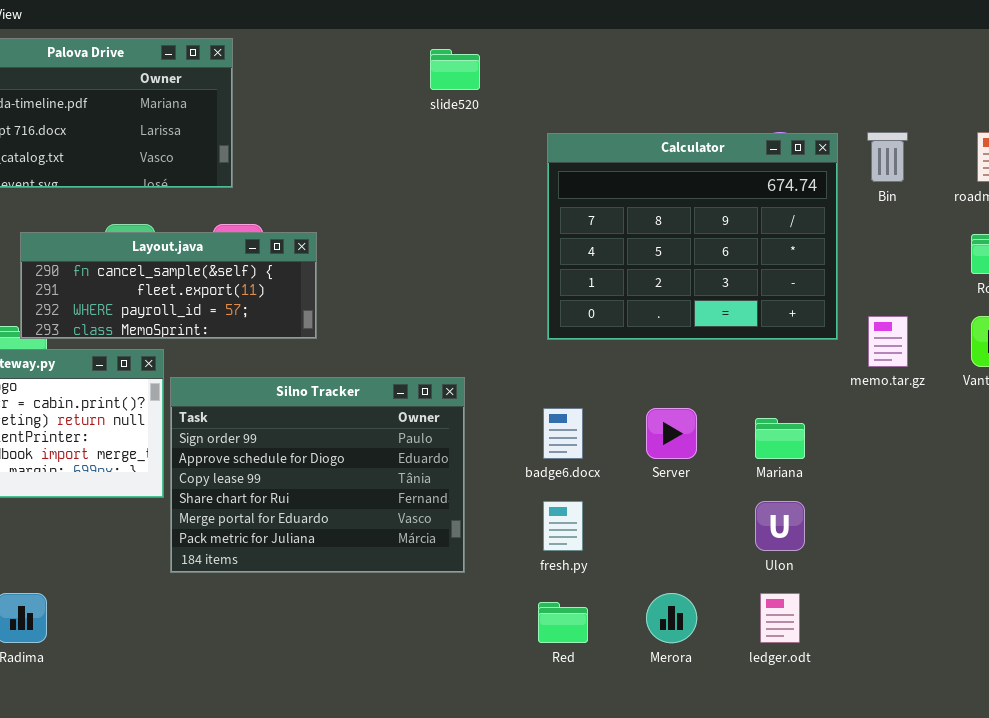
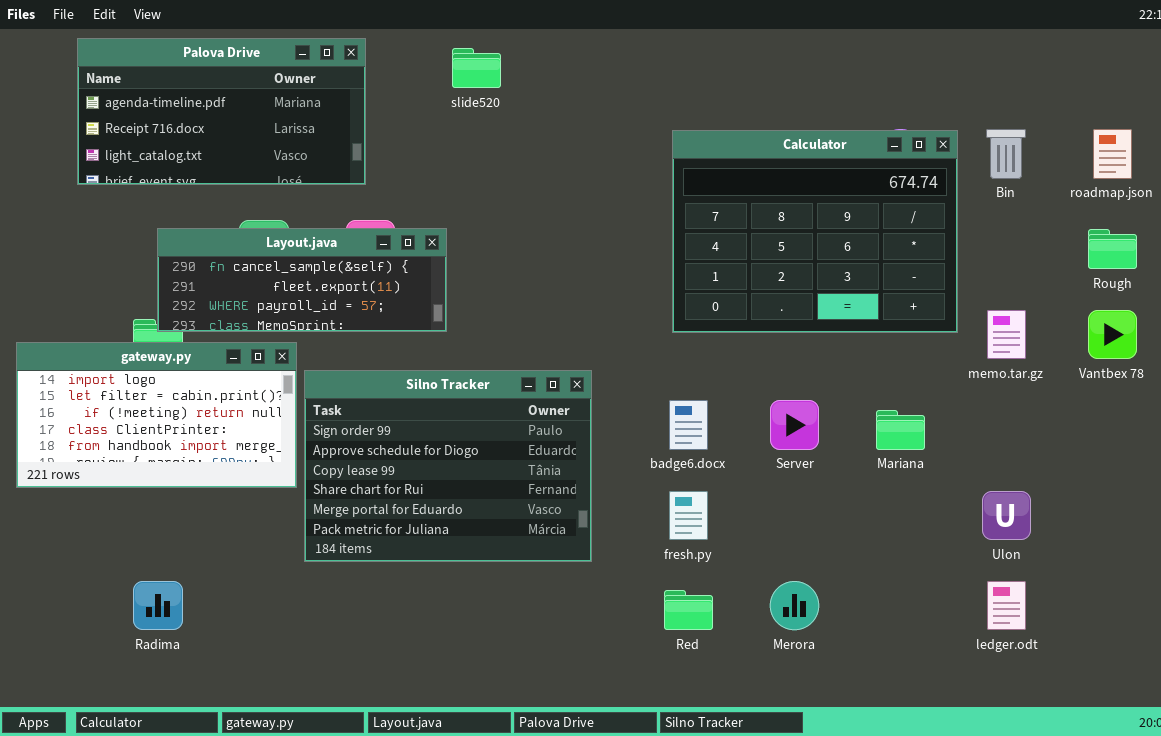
slide520: [430,49,480,90] -> [452,48,501,88], moved
Ulon: [755,501,805,551] -> [982,491,1031,540], moved
ledger.odt: [760,593,800,643] -> [987,581,1026,630], moved

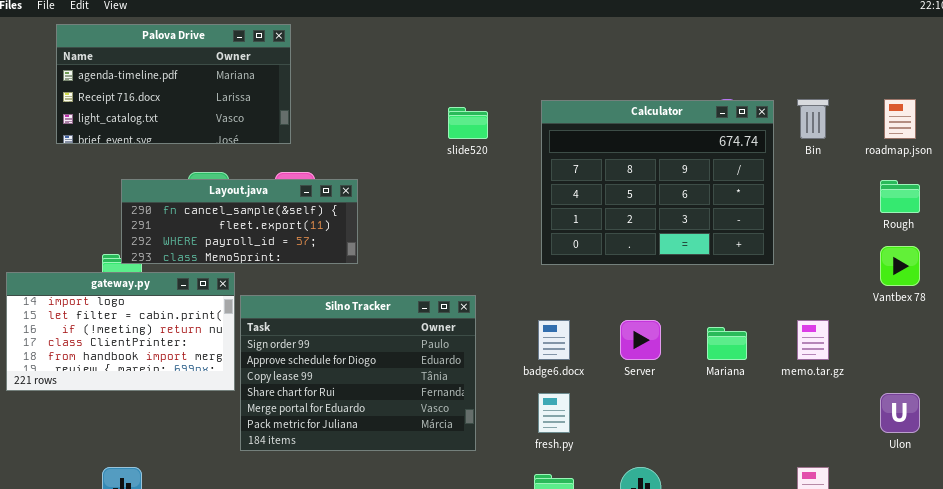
slide520: [452,48,501,88] -> [448,107,488,139], moved
memo.tar.gz: [987,310,1026,359] -> [797,320,829,360], moved
Ulon: [982,491,1031,540] -> [880,393,920,433], moved

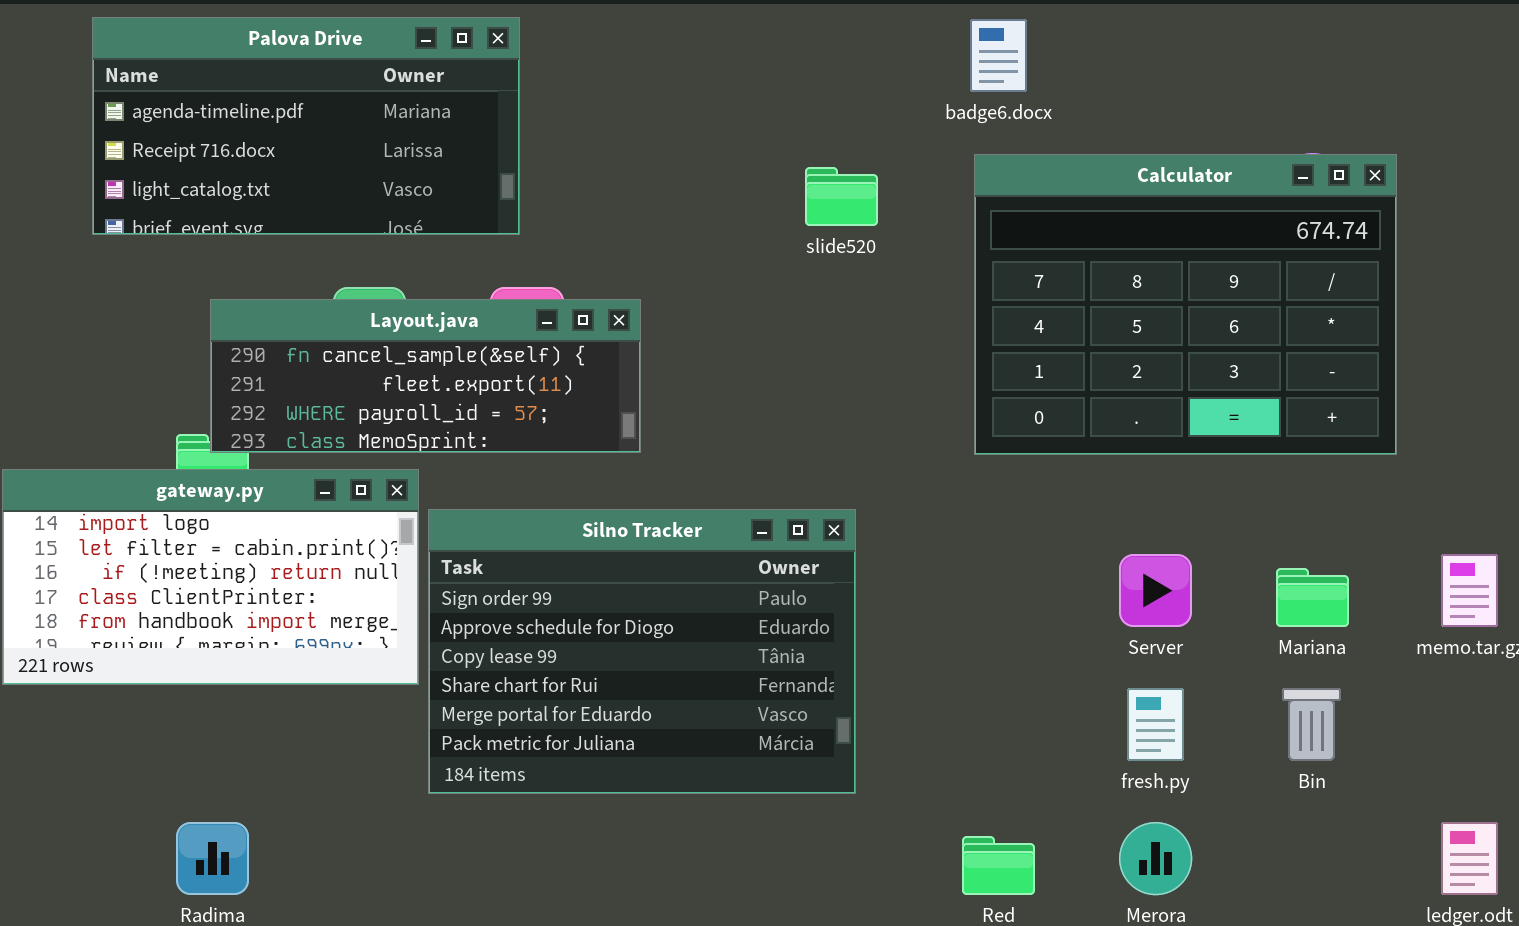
Bin: [797,99,829,139] -> [1282,688,1341,761], moved
badge6.docx: [538,320,570,360] -> [970,19,1027,92], moved
fresh.py: [538,393,570,433] -> [1127,688,1184,761], moved

